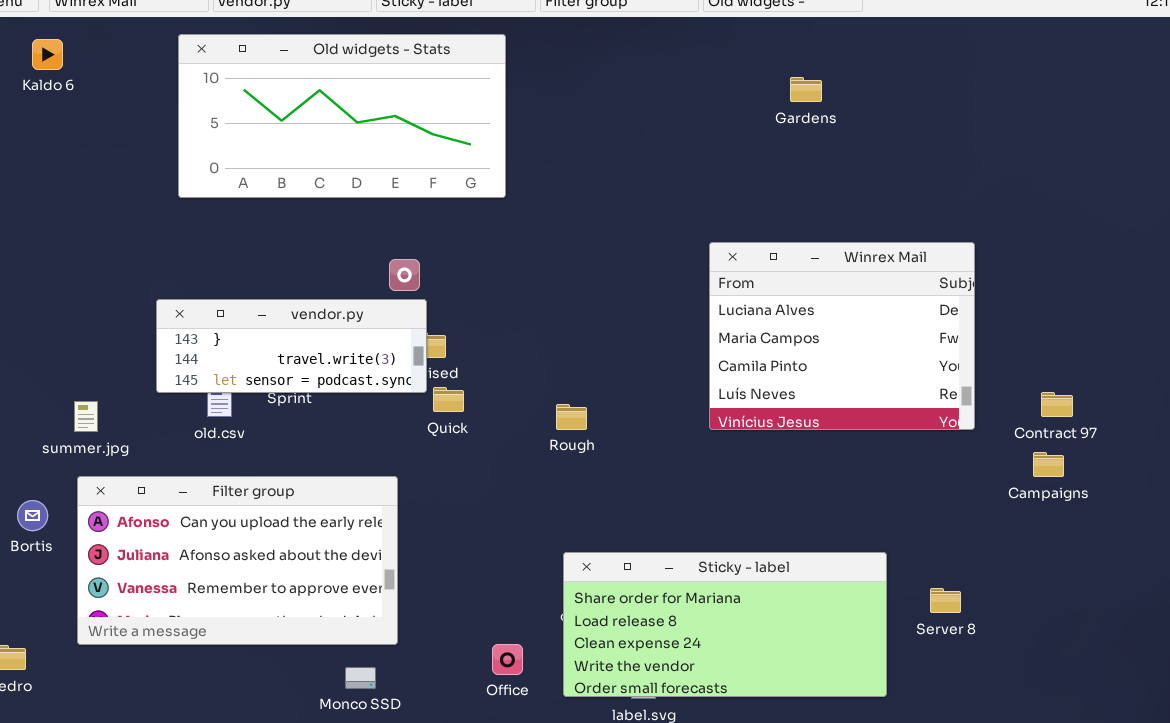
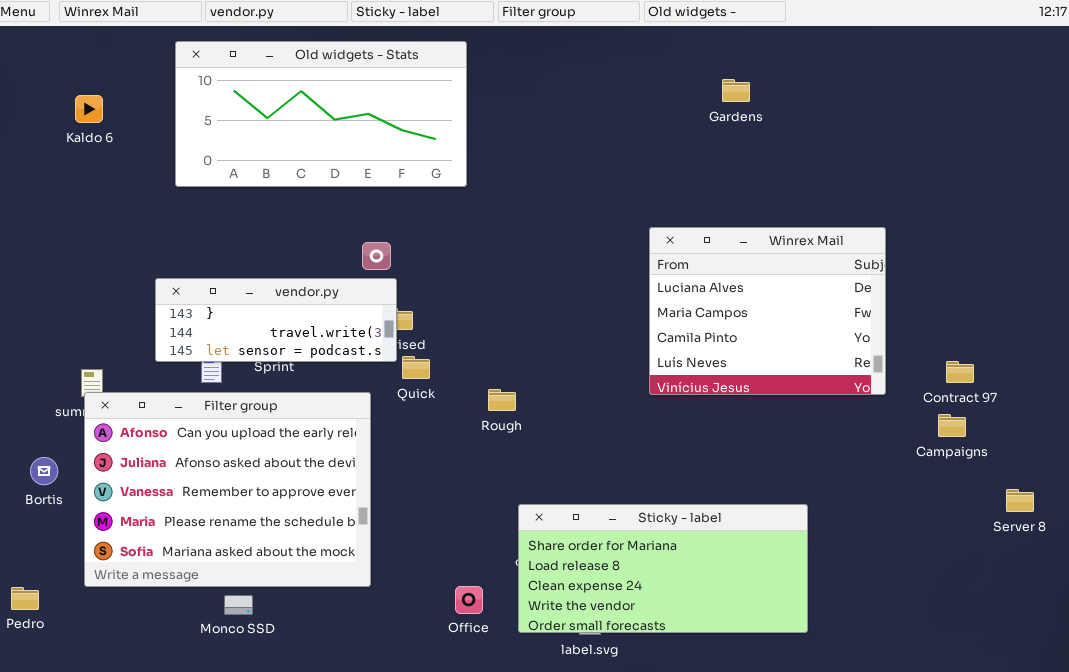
Kaldo 6: [32,39,63,70] -> [75,95,103,123], moved
Rough: [556,404,587,430] -> [488,389,516,411], moved
Filter group: [77,476,398,645] -> [84,392,371,587], resized
Server 8: [930,588,961,613] -> [1006,489,1034,512], moved
Monco SSD: [345,667,376,689] -> [224,595,253,615], moved

